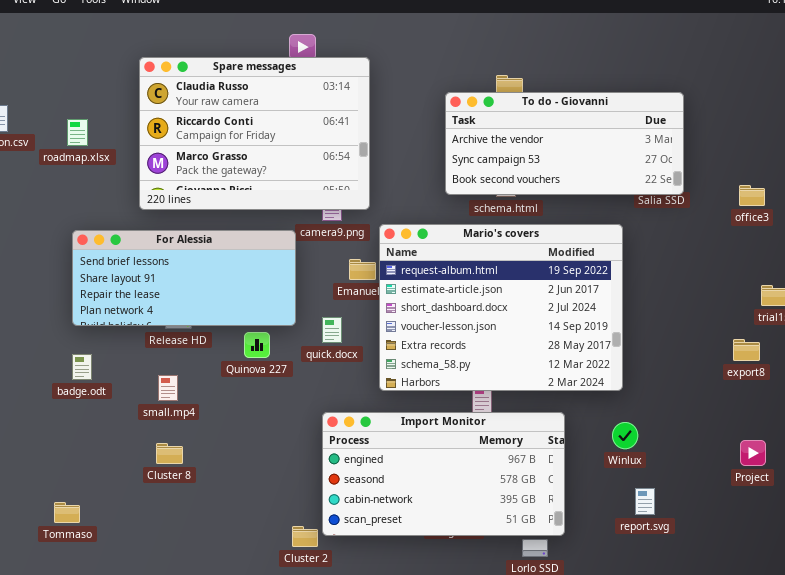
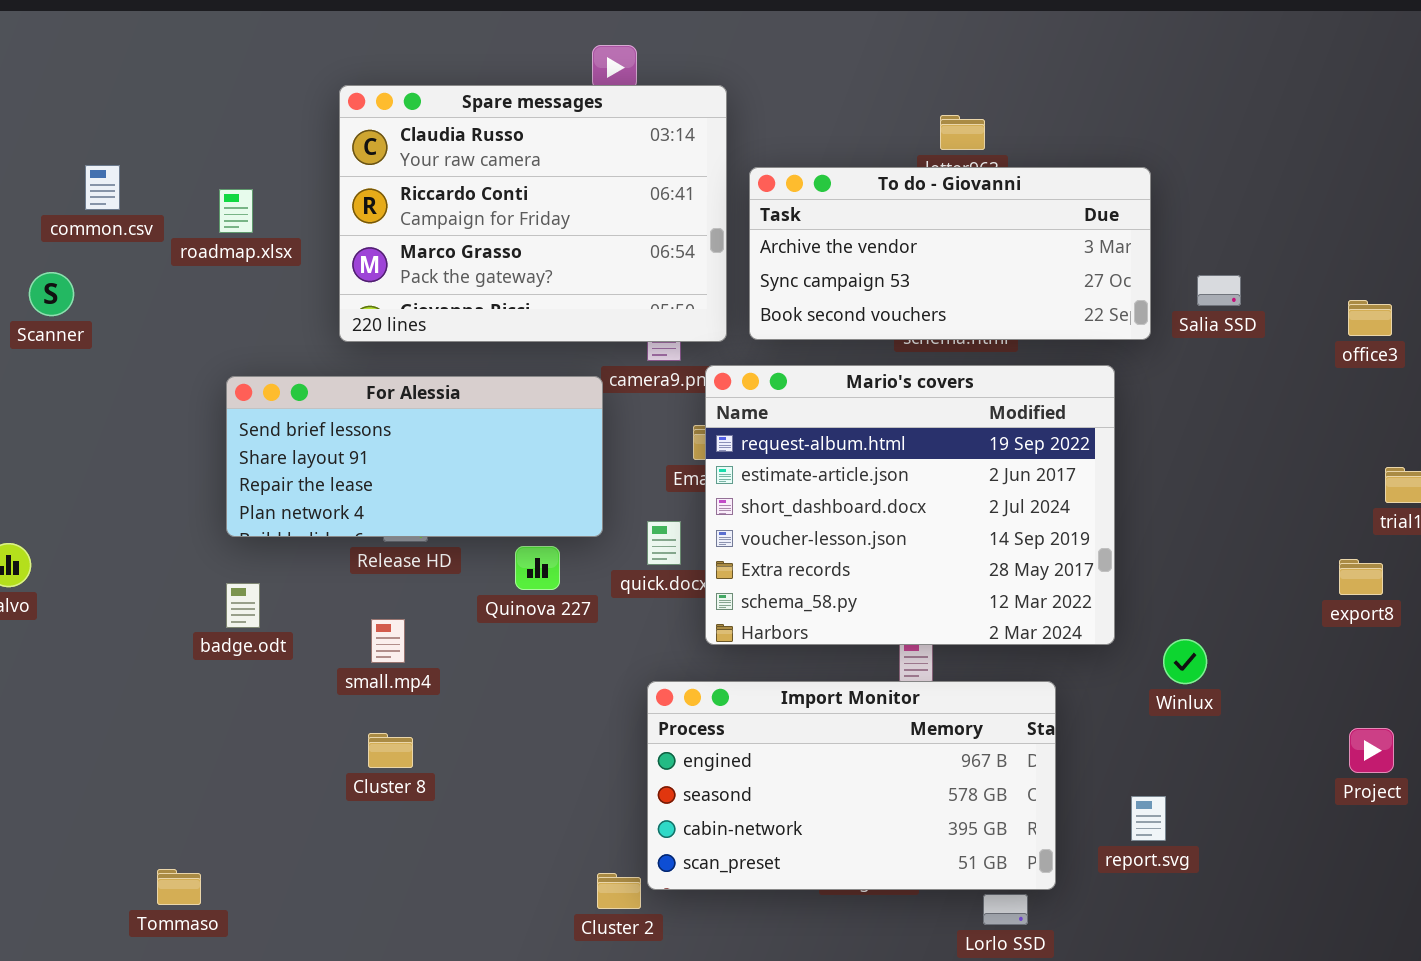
To do - Giovanni: [445,92,684,195] -> [749,167,1151,340], moved
Mario's covers: [379,224,623,391] -> [705,365,1115,645], moved
Winlux: [612,422,638,449] -> [1163,639,1207,684], moved
report.svg: [635,488,655,515] -> [1131,796,1166,841], moved
Tommaso: [54,502,80,523] -> [157,869,201,905], moved

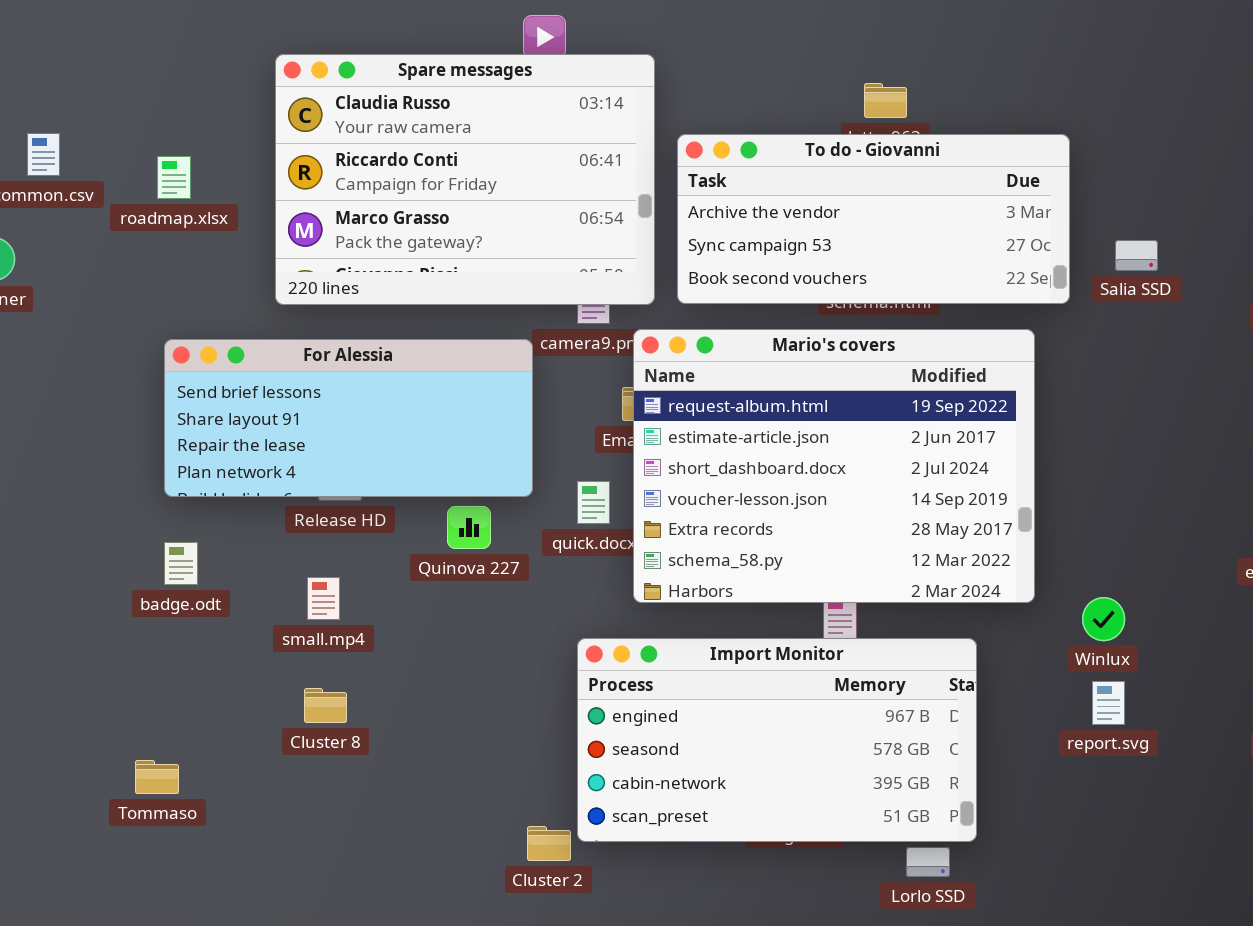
report.svg: [1131,796,1166,841] -> [1092,681,1125,725], moved
Tommaso: [157,869,201,905] -> [135,760,179,794], moved

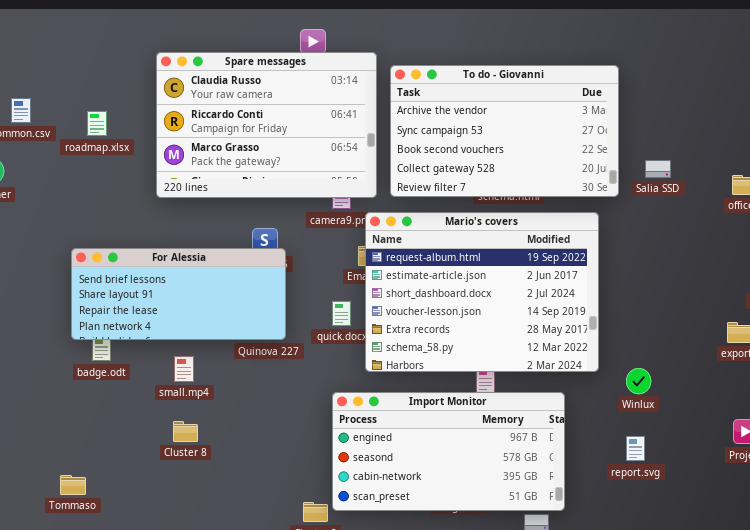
To do - Giovanni: [677,134,1070,304] -> [390,65,619,197], resized
For Alessia: [164,339,533,497] -> [71,248,286,340], moved
report.svg: [1092,681,1125,725] -> [626,436,645,461], moved
Tommaso: [135,760,179,794] -> [60,475,86,495], moved

